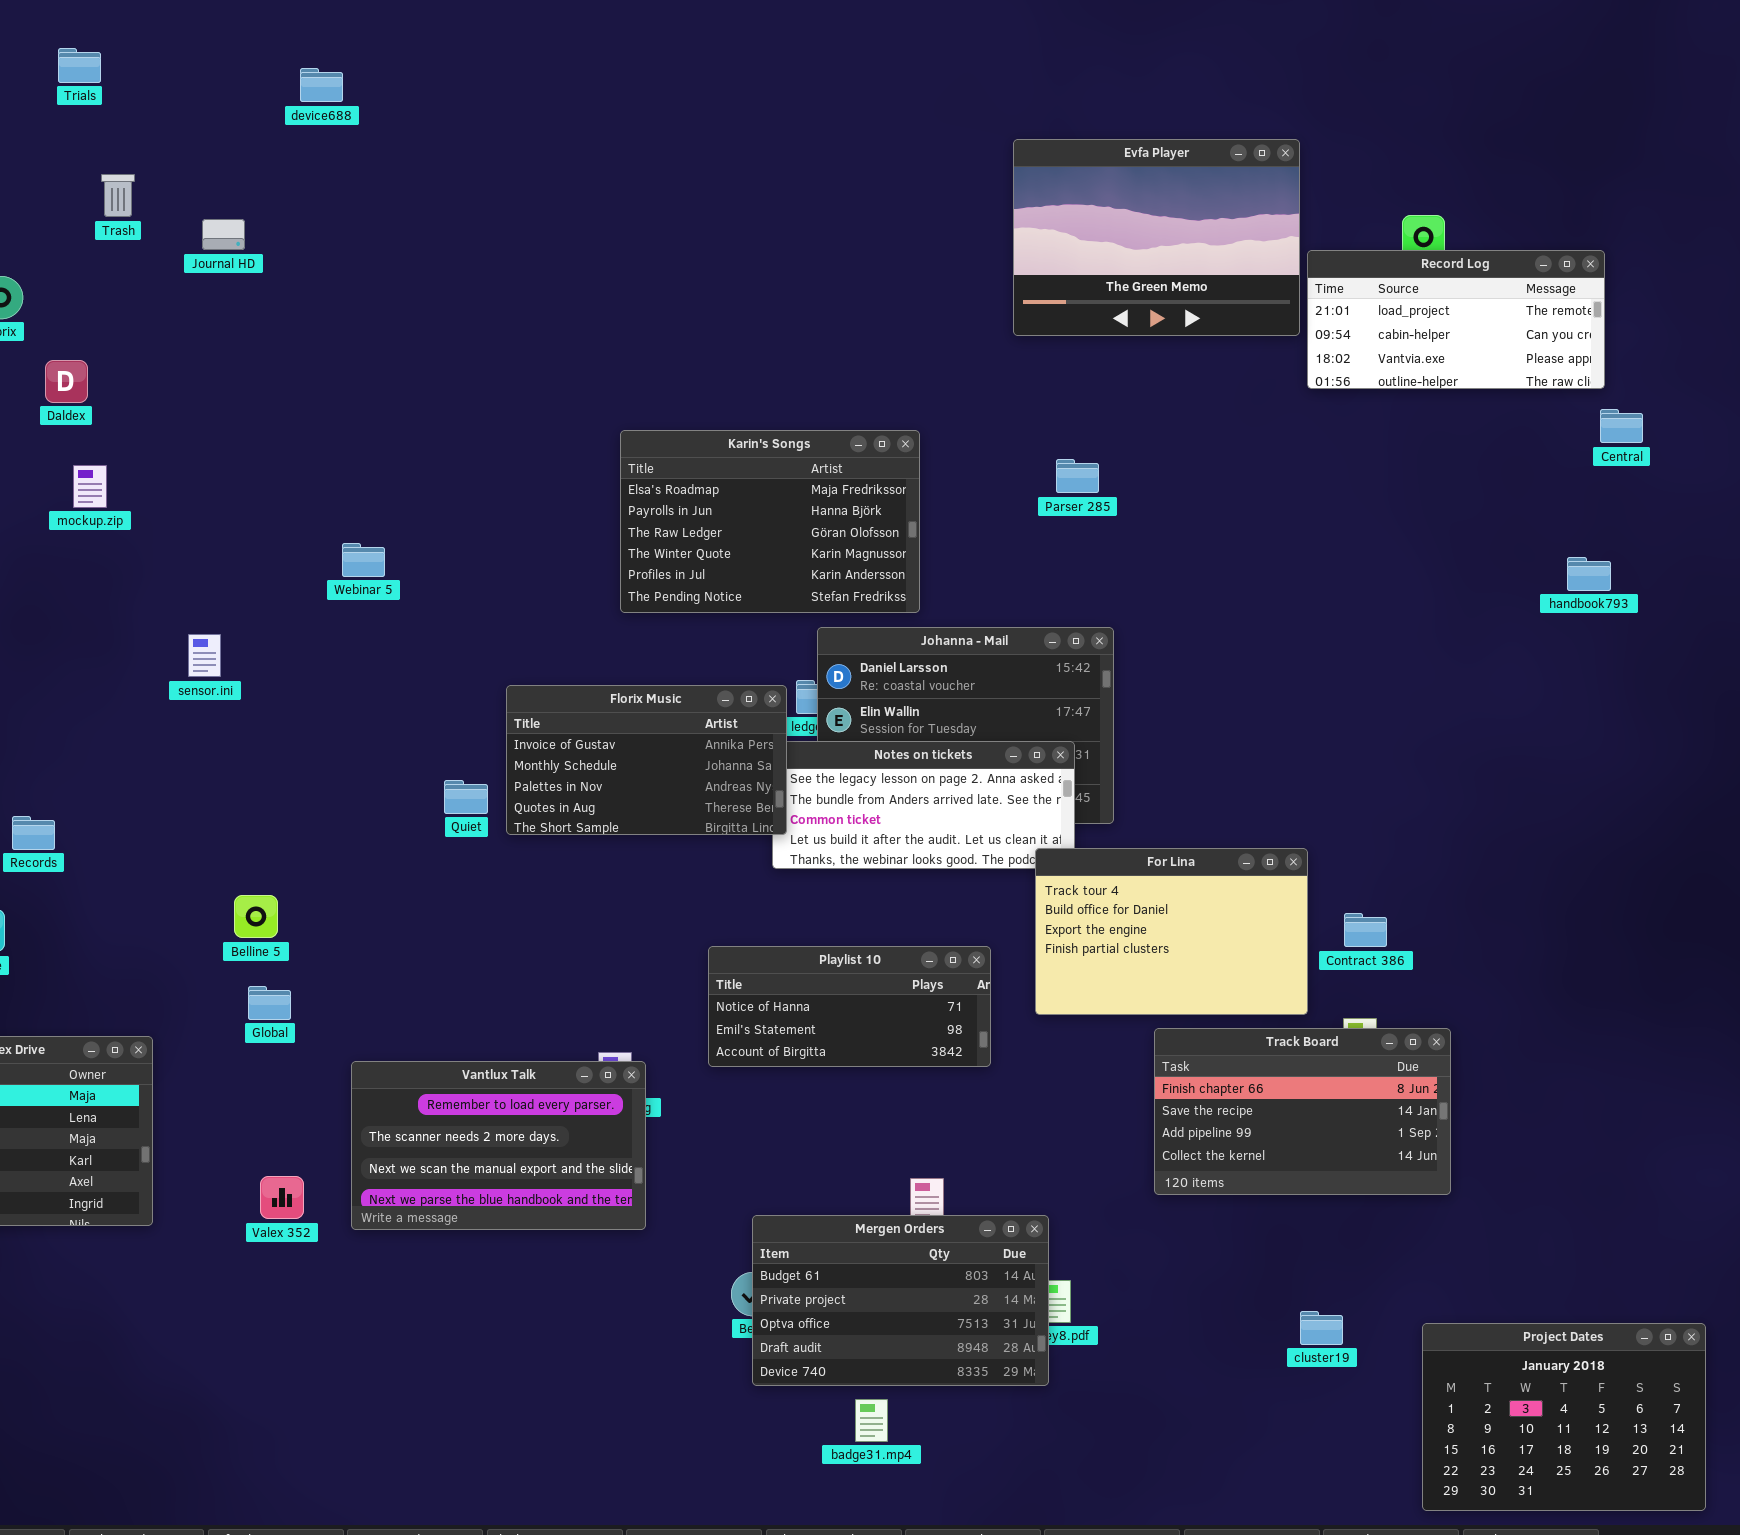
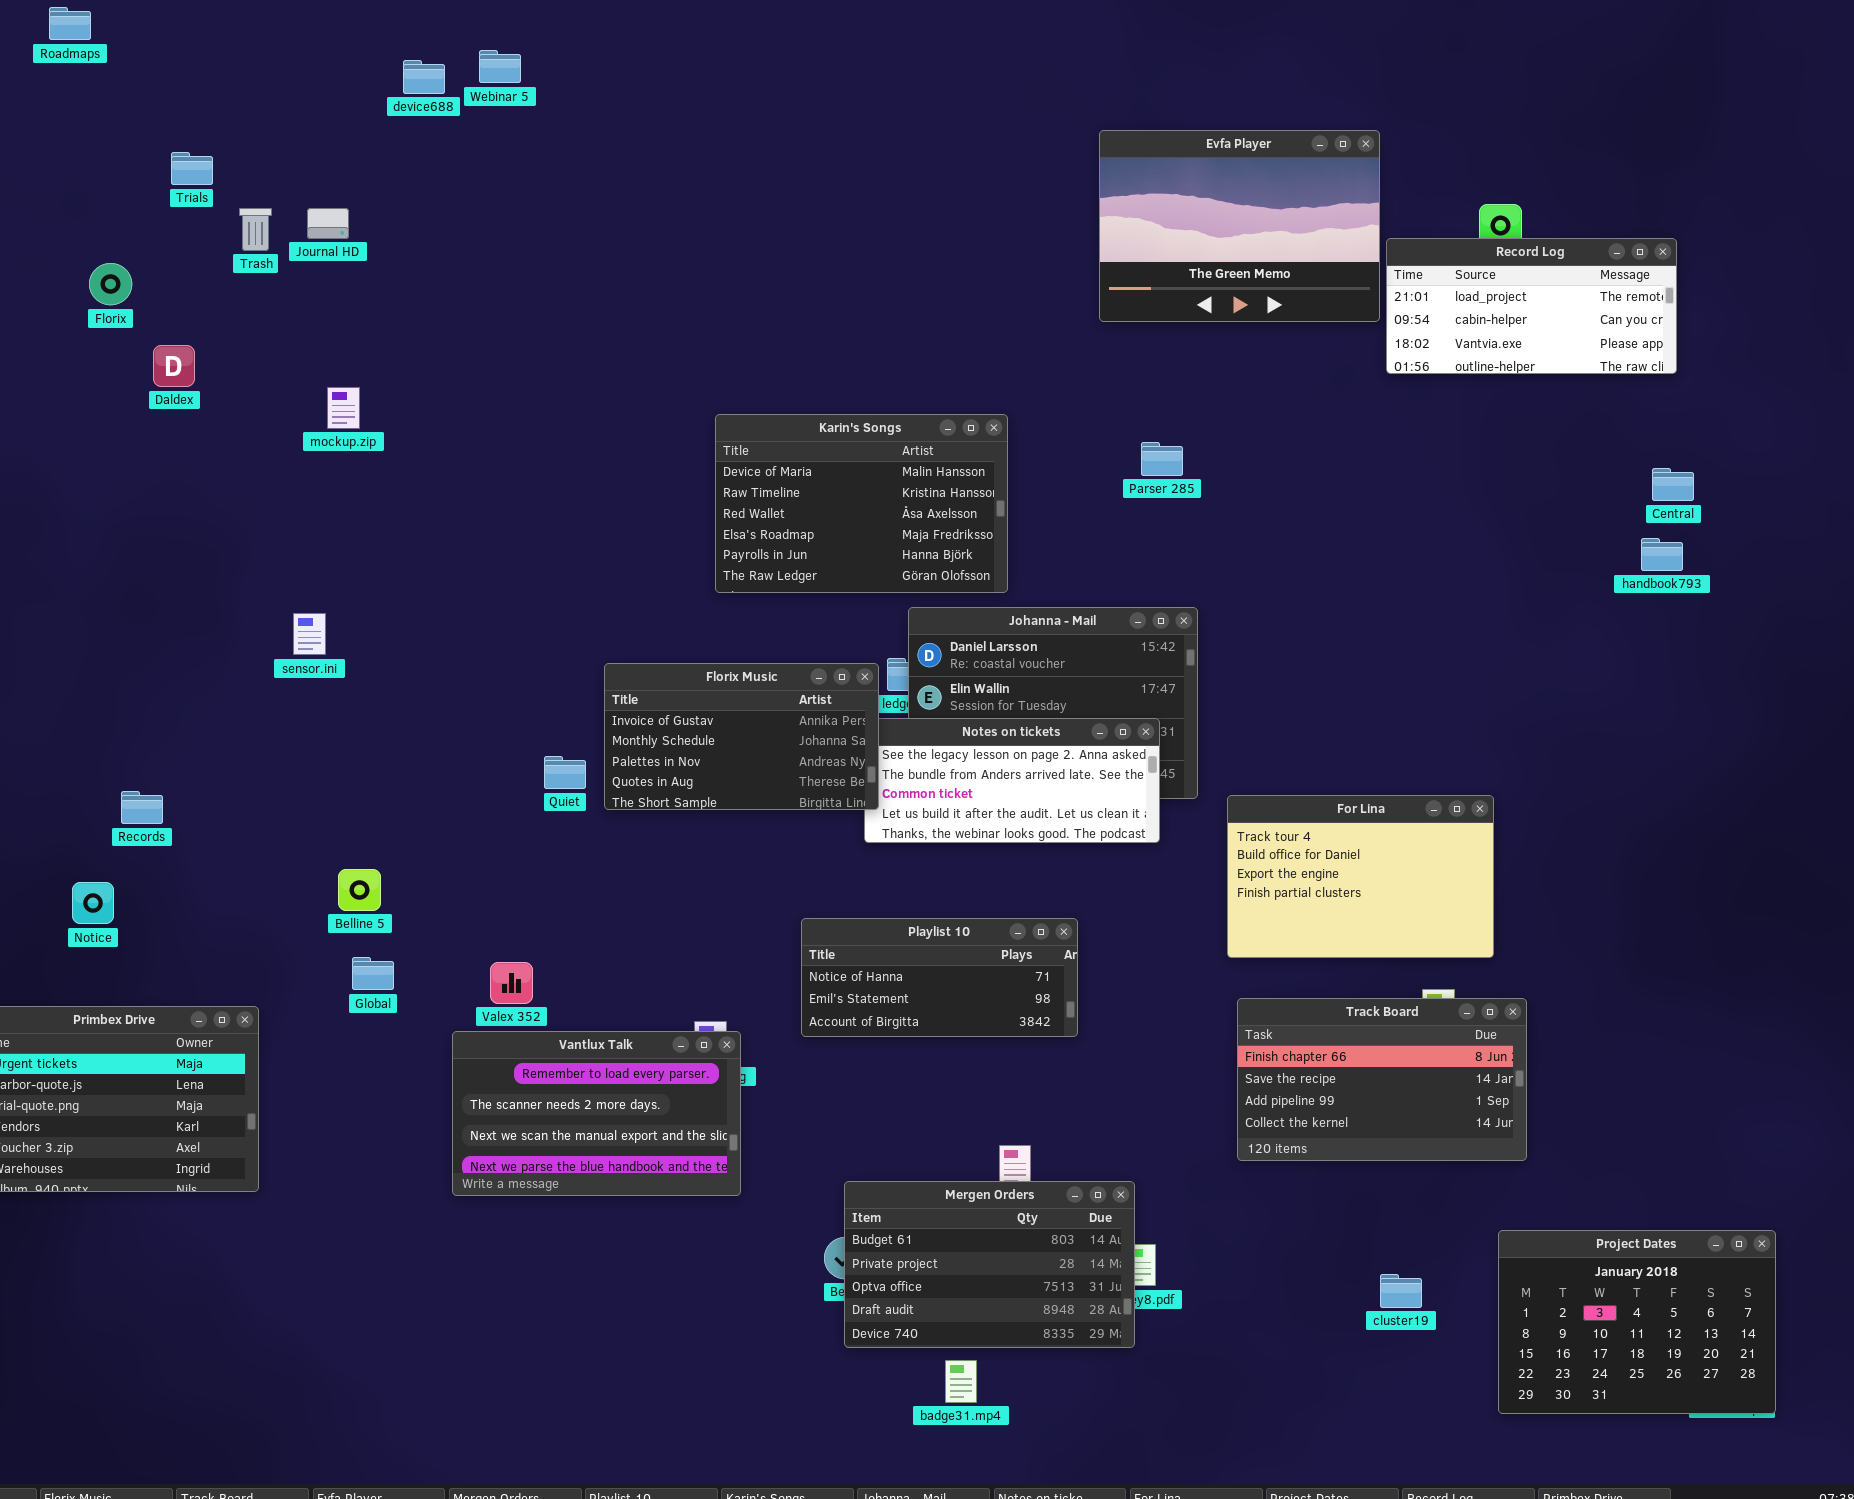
Trials: [58,48,101,83] -> [171,152,213,185], moved
Trash: [101,174,135,217] -> [239,208,272,251], moved
Central: [1600,409,1643,443] -> [1652,468,1694,501], moved
Karin's Songs: [620,430,920,613] -> [715,414,1008,593], scrolled up 3 rows
mockup.zip: [73,465,107,508] -> [327,387,360,429], moved
Webinar 5: [342,543,385,577] -> [479,50,521,83], moved
For Lina: [1035,848,1308,1015] -> [1227,795,1494,958], moved
Valex 352: [260,1176,304,1219] -> [490,962,533,1004], moved
Project Dates: [1422,1323,1706,1511] -> [1498,1230,1776,1414], moved

